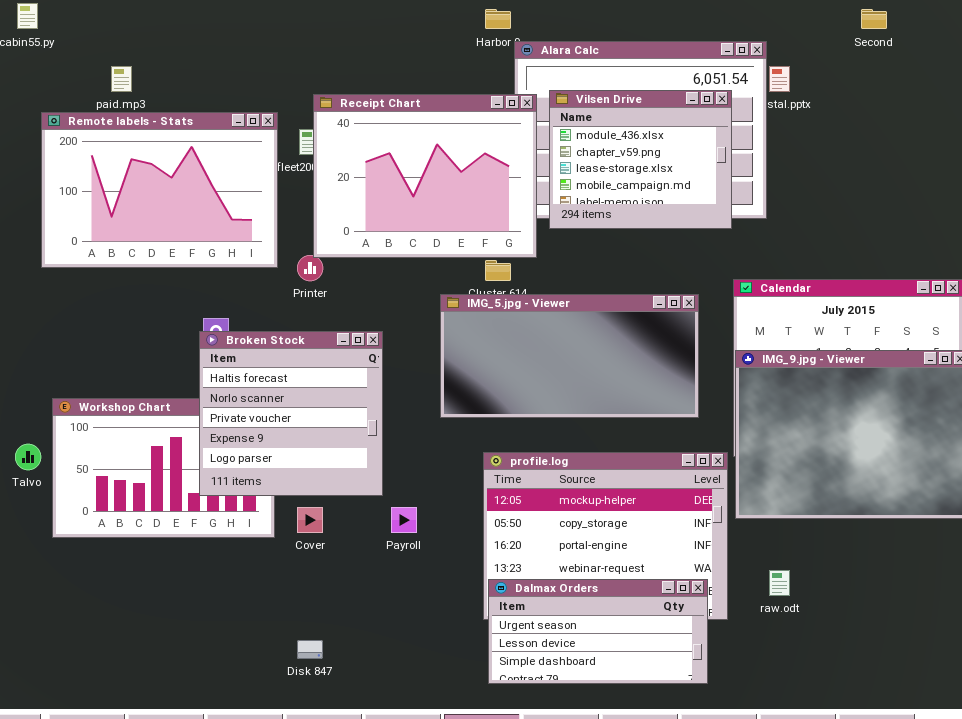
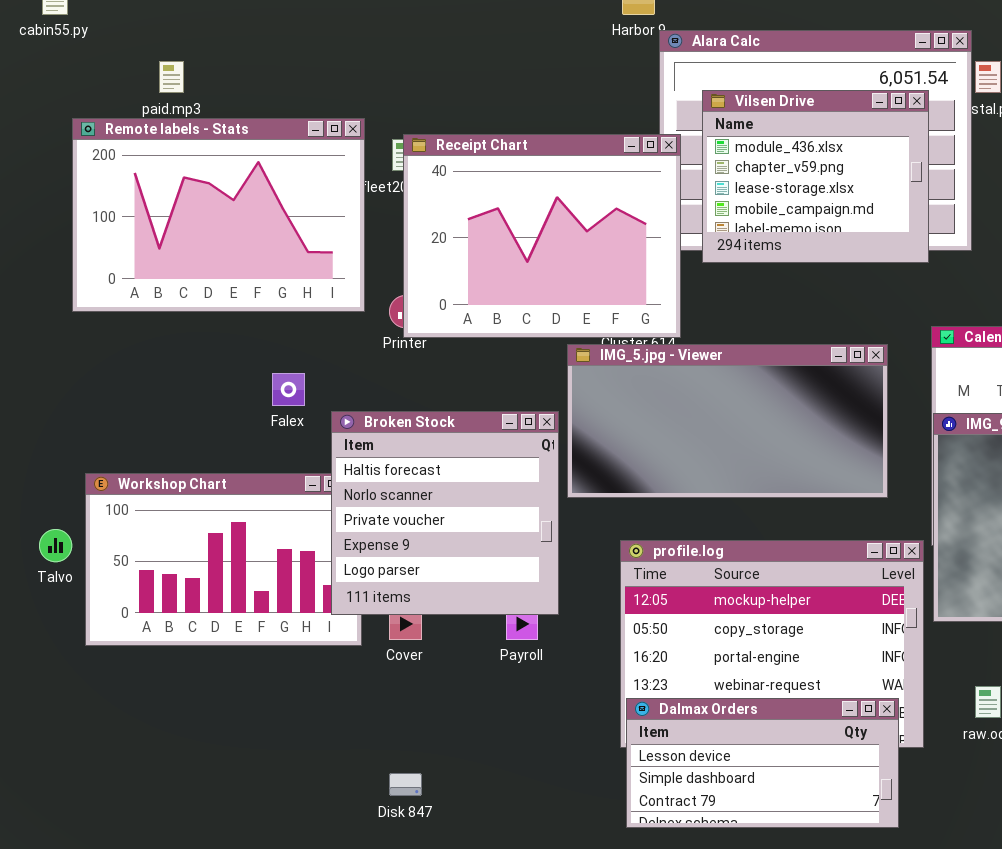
Receipt Chart: [313,94,537,258] -> [403,134,681,338], moved
Broken Stock: [199,331,383,496] -> [331,411,559,615], moved
Dalmax Orders: [488,579,708,684] -> [626,698,899,828], scrolled down 1 row

